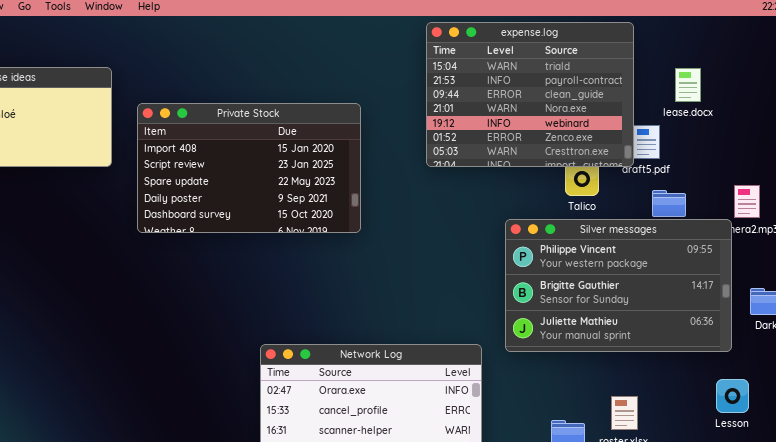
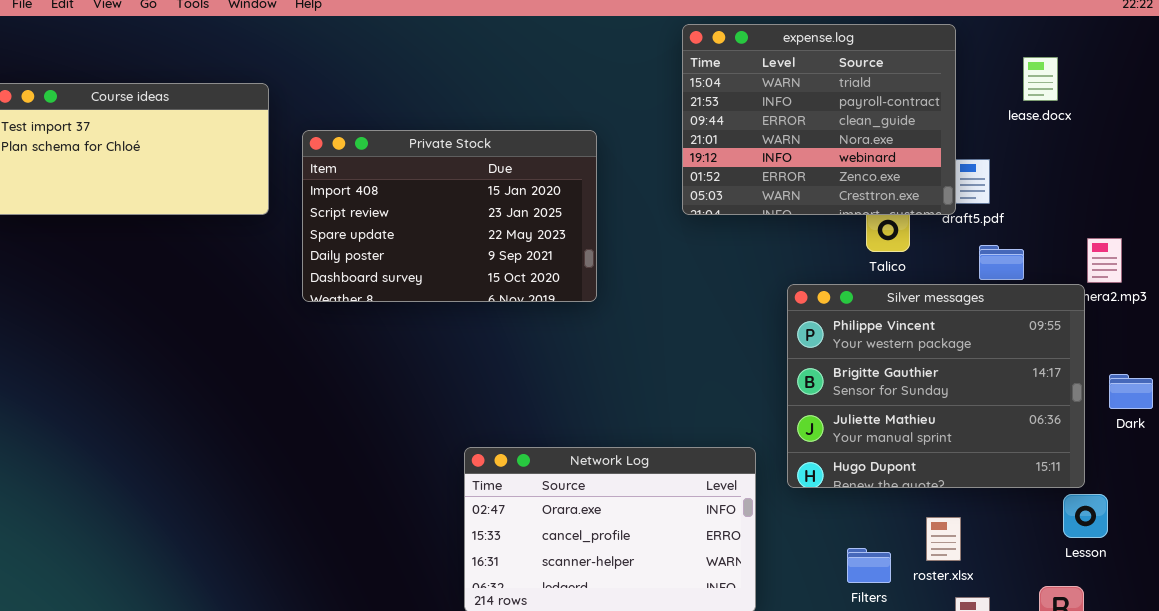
lease.docx: [675,68,701,102] -> [1023,57,1058,101], moved
Silver messages: [505,219,732,352] -> [787,284,1085,488], resized

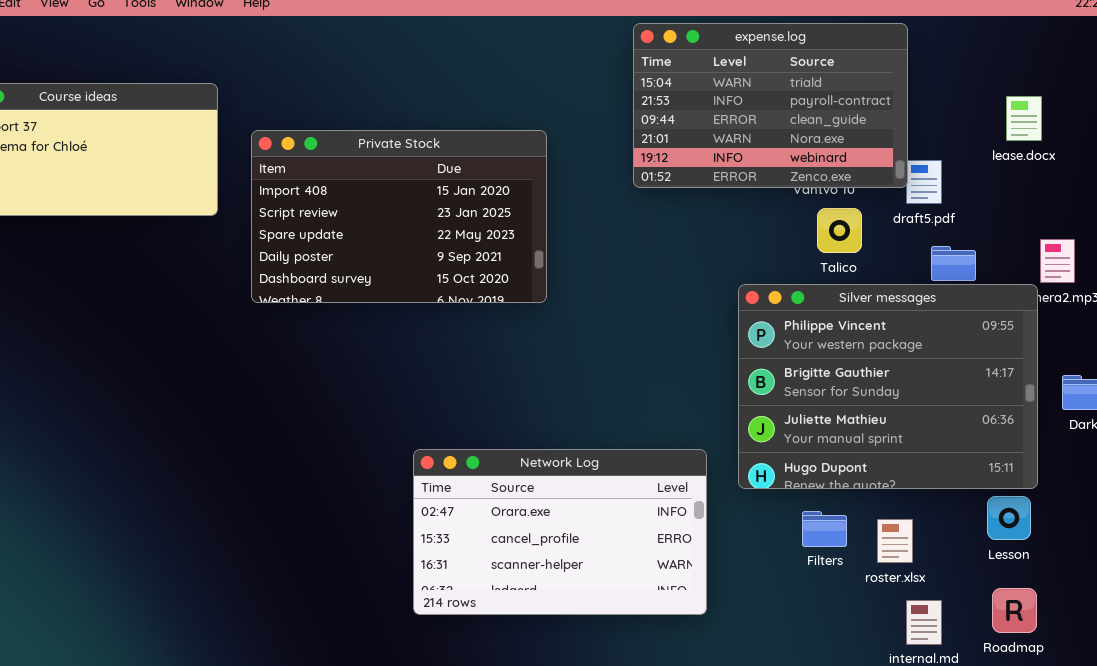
expense.log: [682,24,956,215] -> [633,23,908,188], resized
lease.docx: [1023,57,1058,101] -> [1006,96,1042,141], moved
Lesson: [1063,494,1108,538] -> [987,496,1031,540], moved
Filters: [847,548,891,583] -> [802,511,847,547], moved

